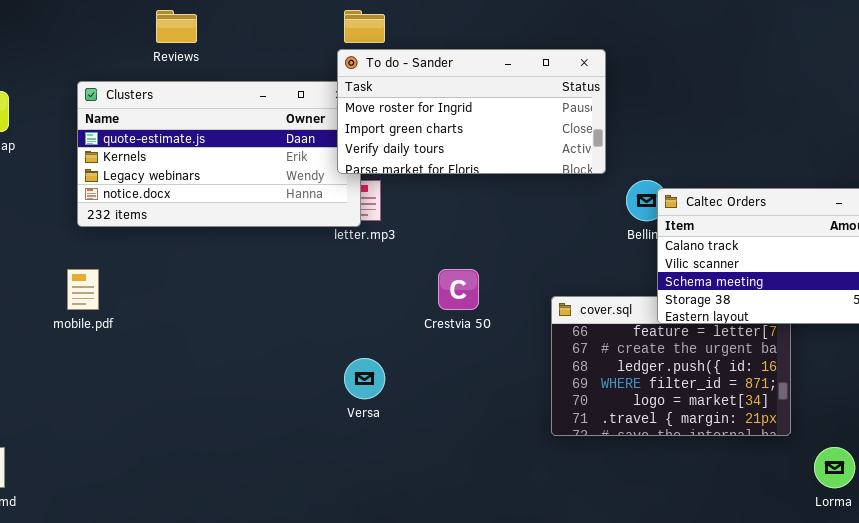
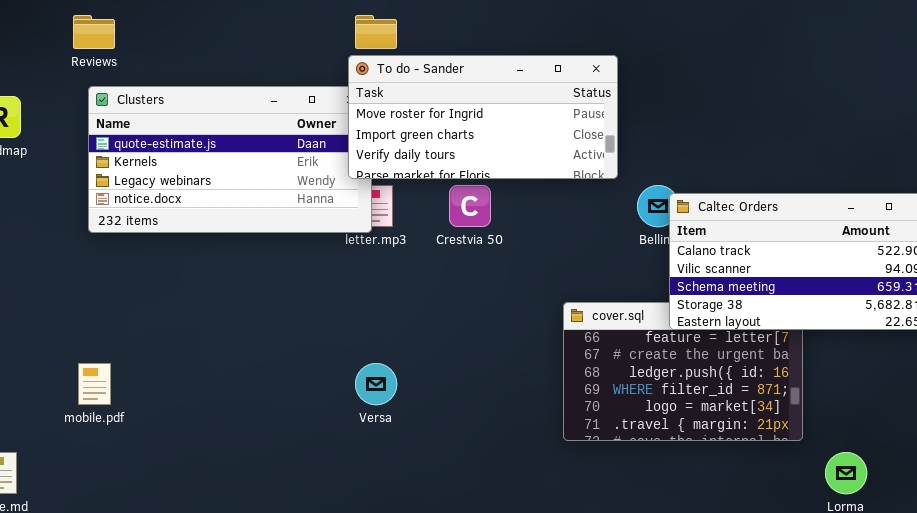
Reviews: [156,10,197,43] -> [73,15,115,49], moved
mobile.pdf: [67,269,99,310] -> [78,363,111,405], moved
Crestvia 50: [438,269,479,310] -> [449,185,491,227], moved

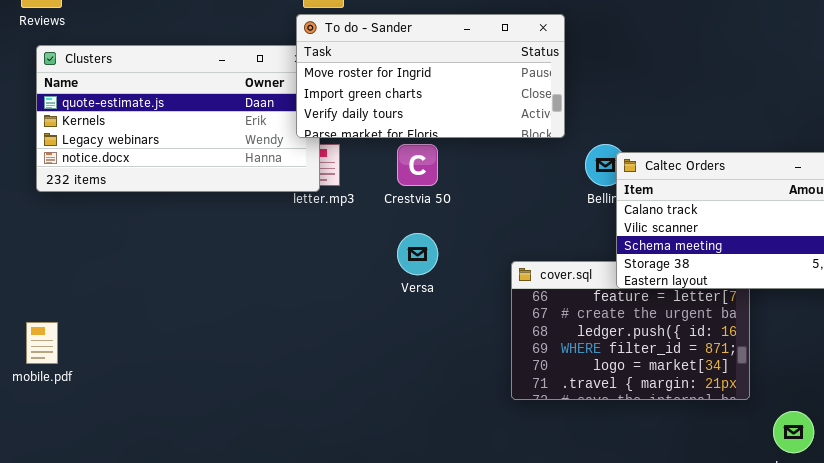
Versa: [355,363,397,405] -> [397,233,438,275], moved

